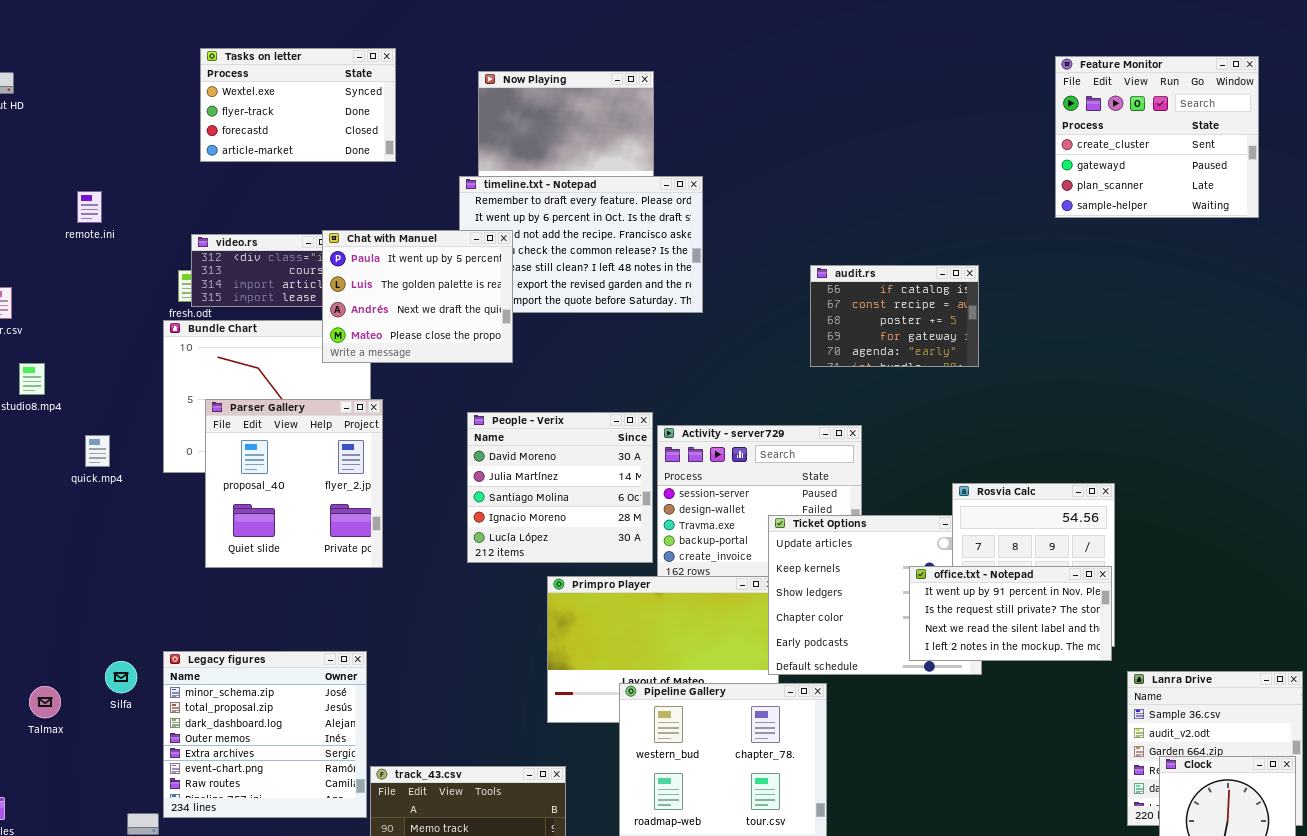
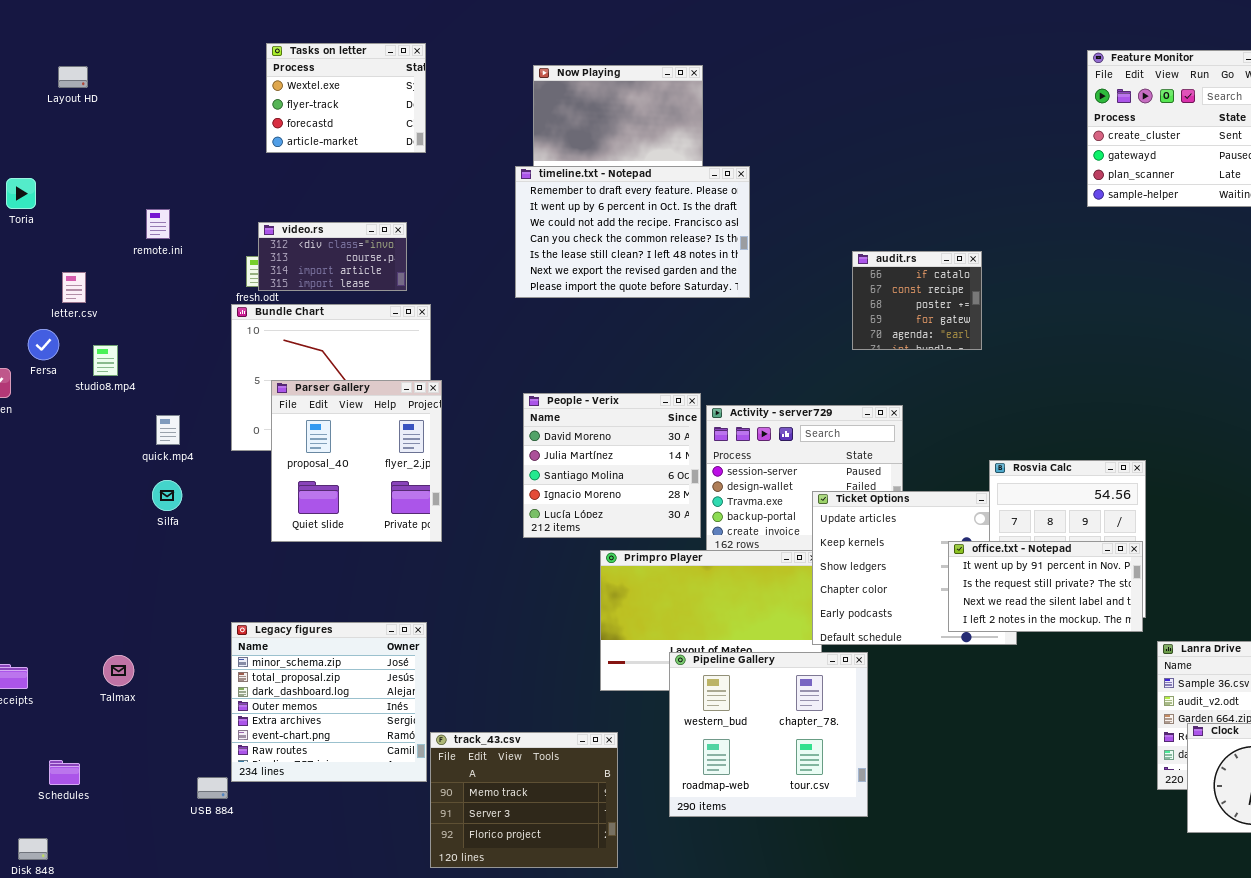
Tasks on letter: [200,48,396,162] -> [266,43,426,153], resized
remote.ini: [77,191,102,223] -> [146,209,170,239], moved
Chat with Manuel: [322,230,513,363] -> none, closed
audit.rs: [810,265,979,367] -> [852,251,982,350], resized
Silfa: [105,661,137,693] -> [152,480,182,511], moved

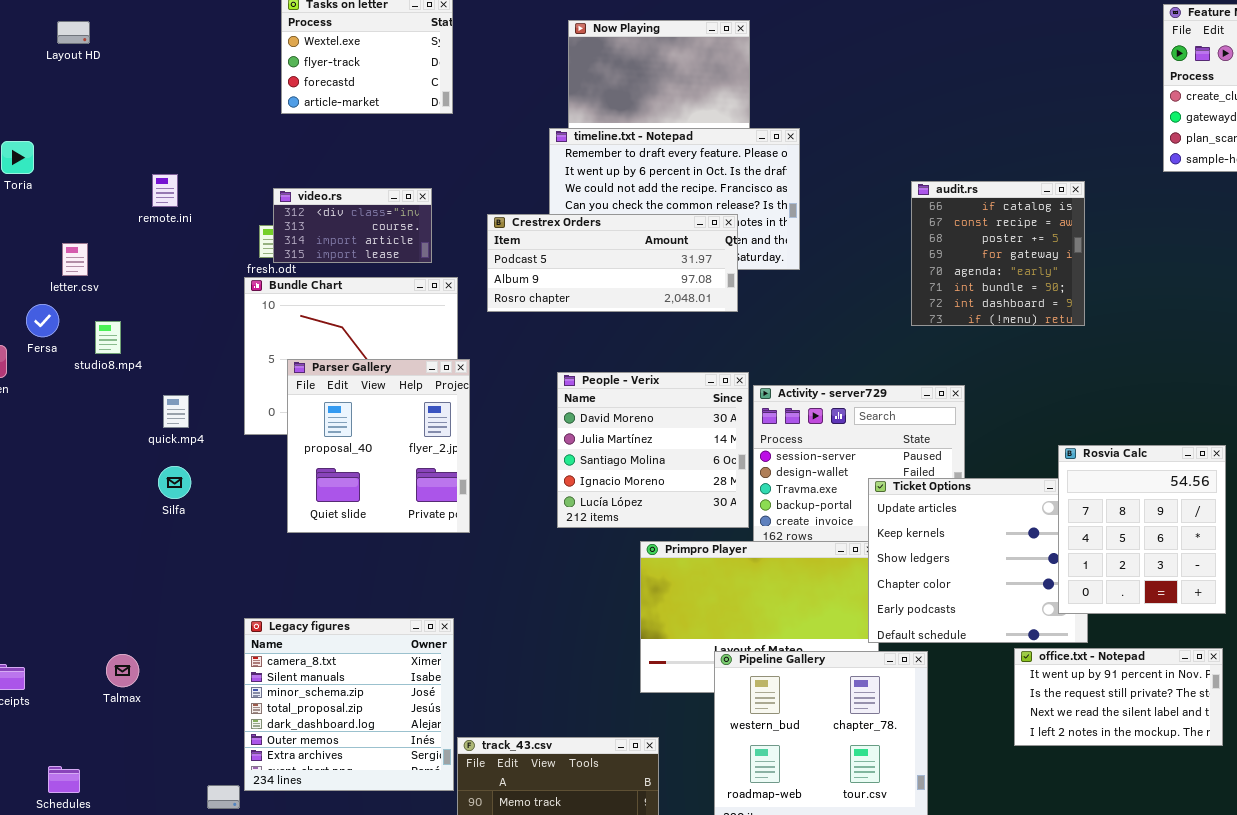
Crestrex Orders: none -> [487,214,738,312], opened
audit.rs: [852,251,982,350] -> [911,181,1085,326], resized
office.txt - Notepad: [948,541,1143,632] -> [1014,648,1223,746], moved
Legacy figures: [231,622,427,782] -> [244,618,454,791], scrolled up 2 rows

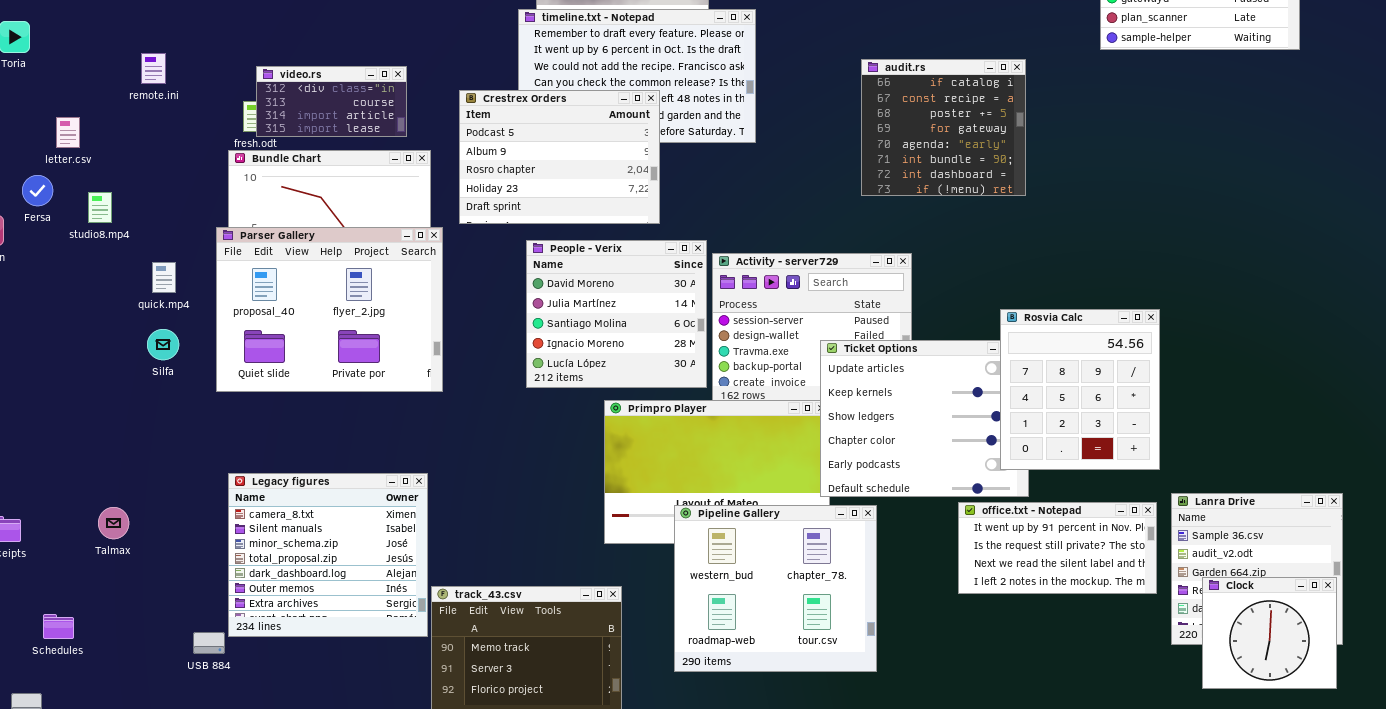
Crestrex Orders: [487,214,738,312] -> [459,90,660,224], resized
Parser Gallery: [287,359,470,533] -> [216,227,443,392], resized

